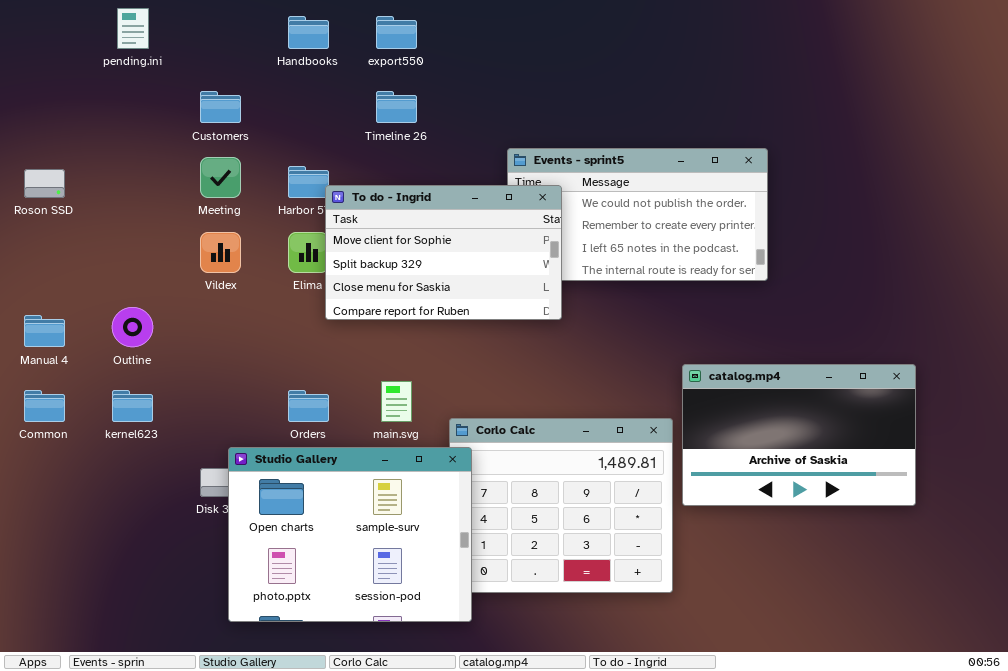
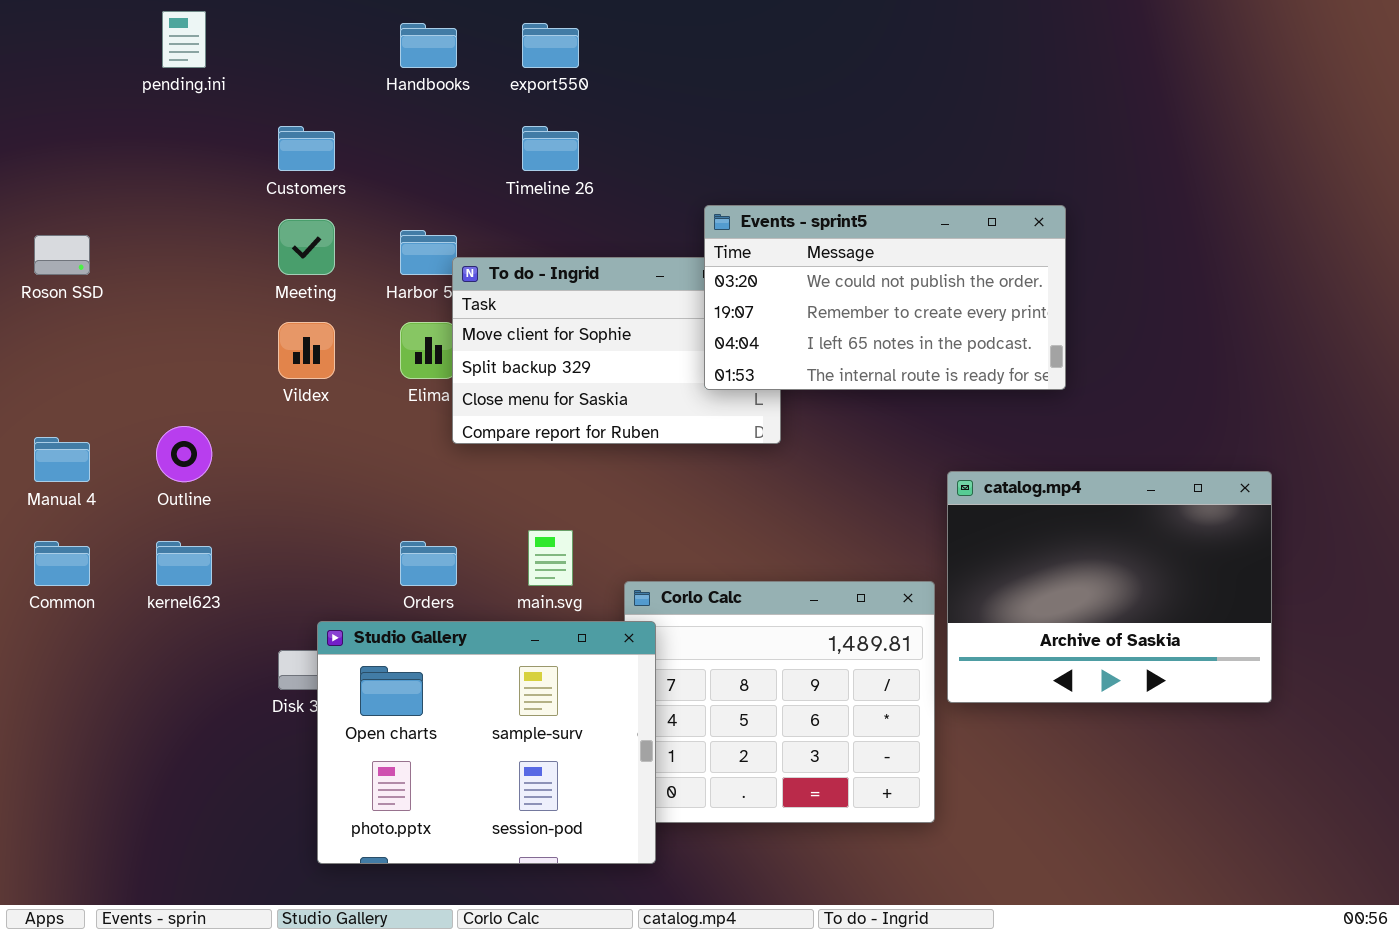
Events - sprint5: [507,148,768,281] -> [704,205,1066,390], raised
catalog.mp4: [682,364,916,506] -> [947,471,1272,703], resized

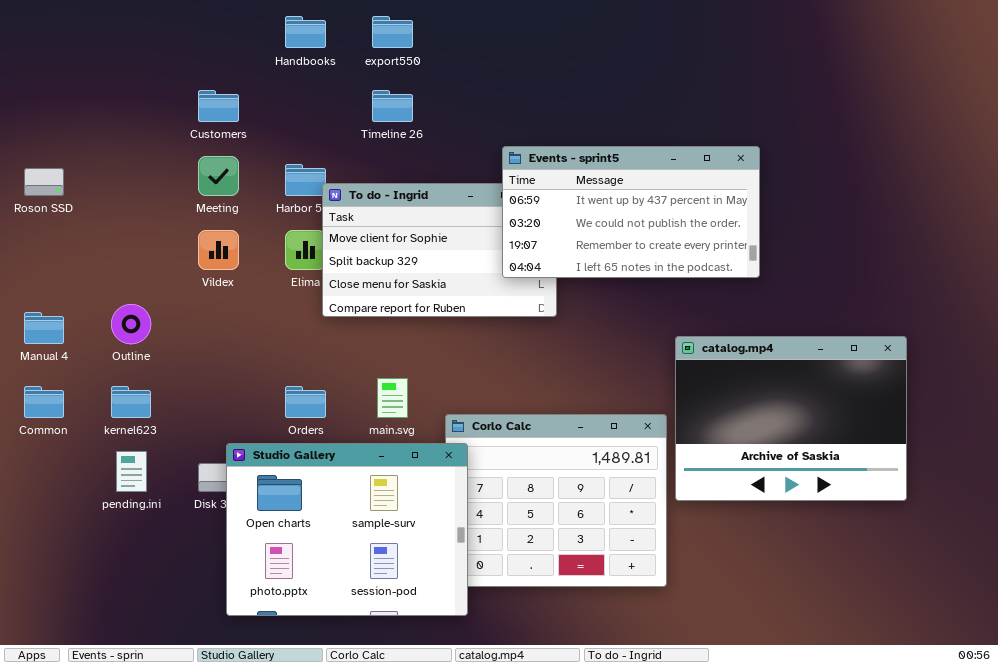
pending.ini: [162,11,206,68] -> [116,451,147,492], moved
Events - sprint5: [704,205,1066,390] -> [502,146,760,278], scrolled up 1 row

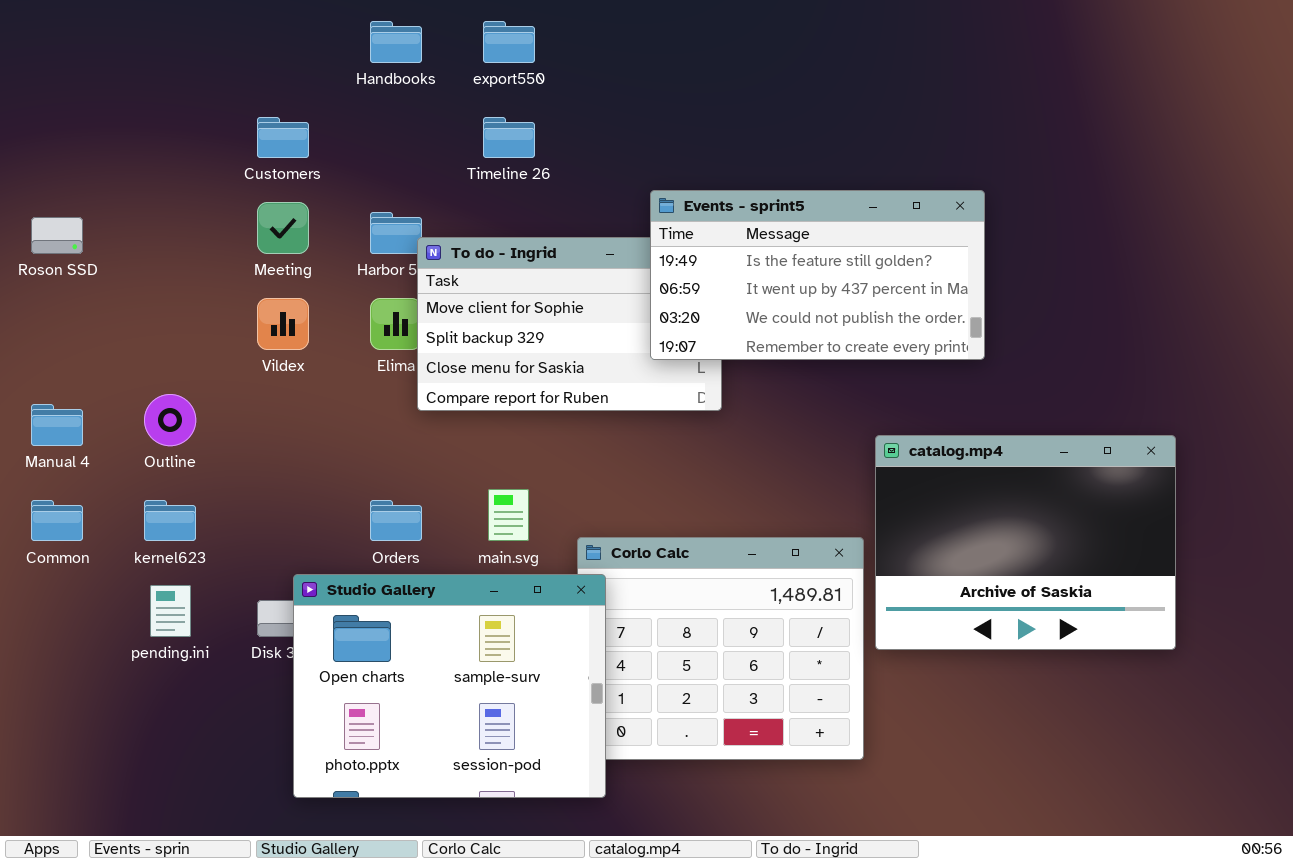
Events - sprint5: [502,146,760,278] -> [650,190,985,360], scrolled up 1 row

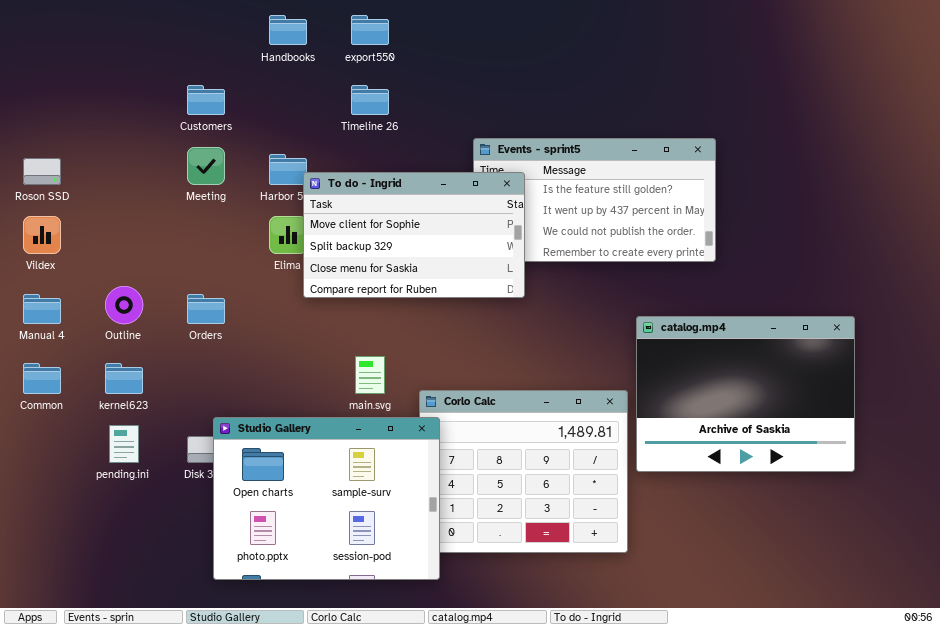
To do - Ingrid: [417,237,722,411] -> [303,172,525,298], raised
Vildex: [257,298,309,350] -> [23,216,61,254], moved
Orders: [370,500,422,541] -> [187,294,225,324], moved

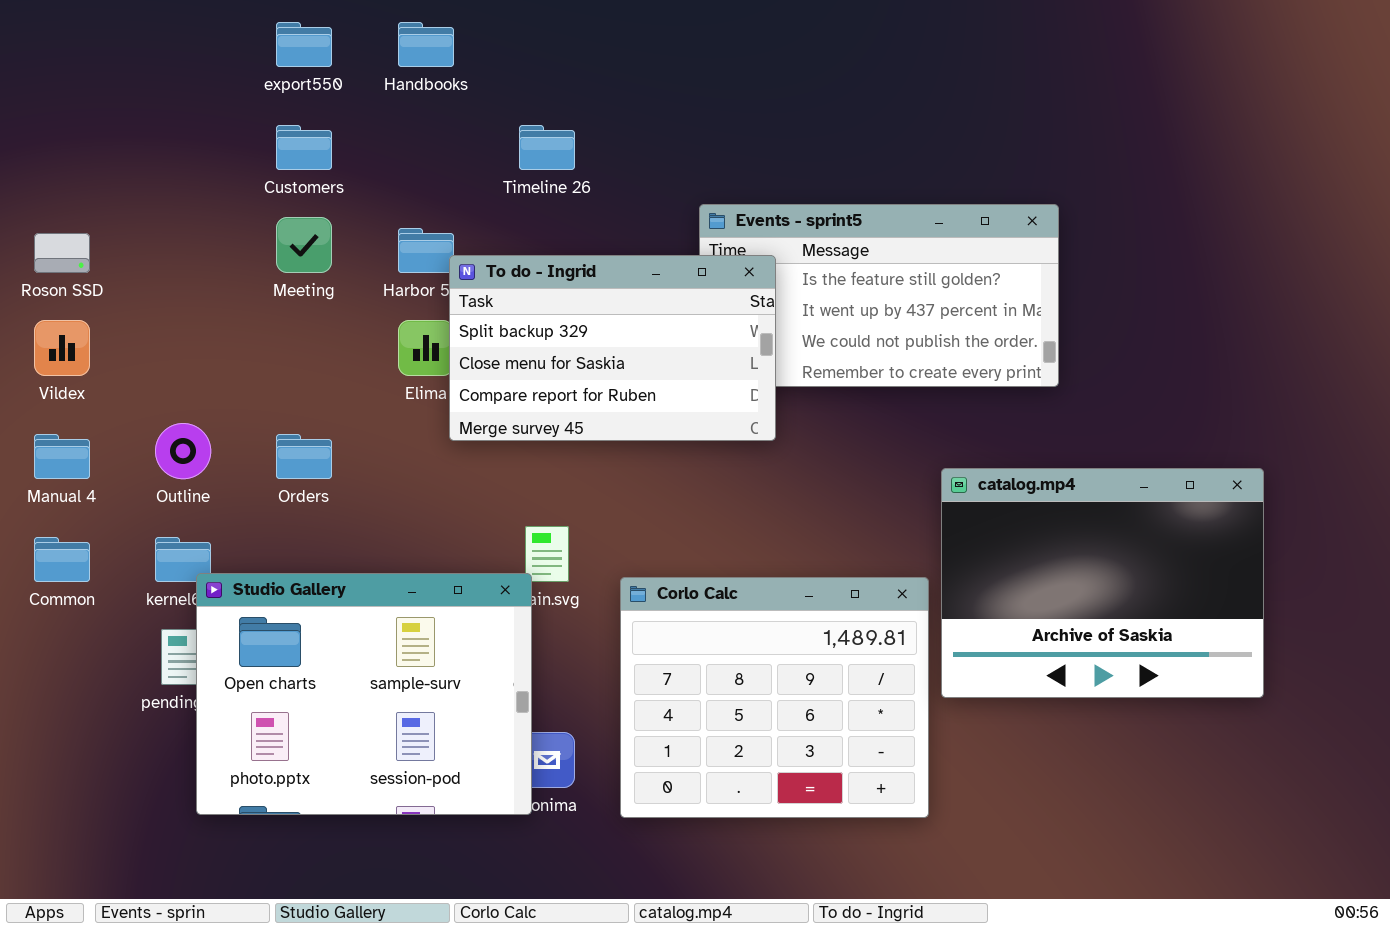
export550: [351,15,389,45] -> [276,22,332,67], moved
To do - Ingrid: [303,172,525,298] -> [449,255,776,441], scrolled down 1 row
Studio Gallery: [213,417,440,580] -> [196,573,532,815], moved

